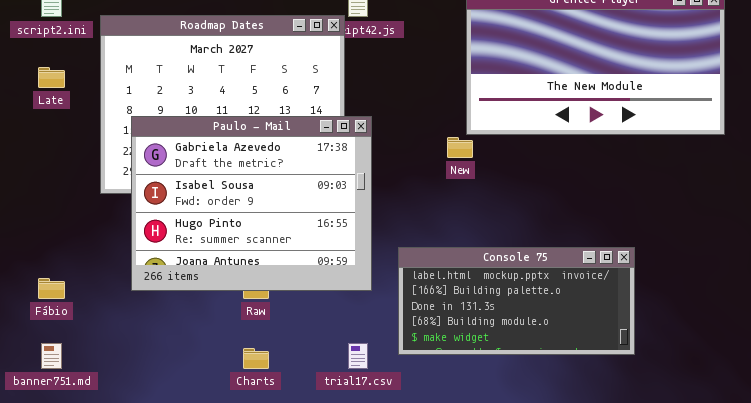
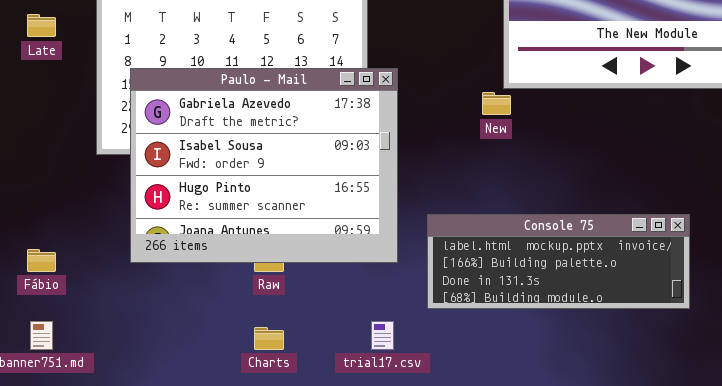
Console 75: [398,247,635,355] -> [427,214,690,309], resized

